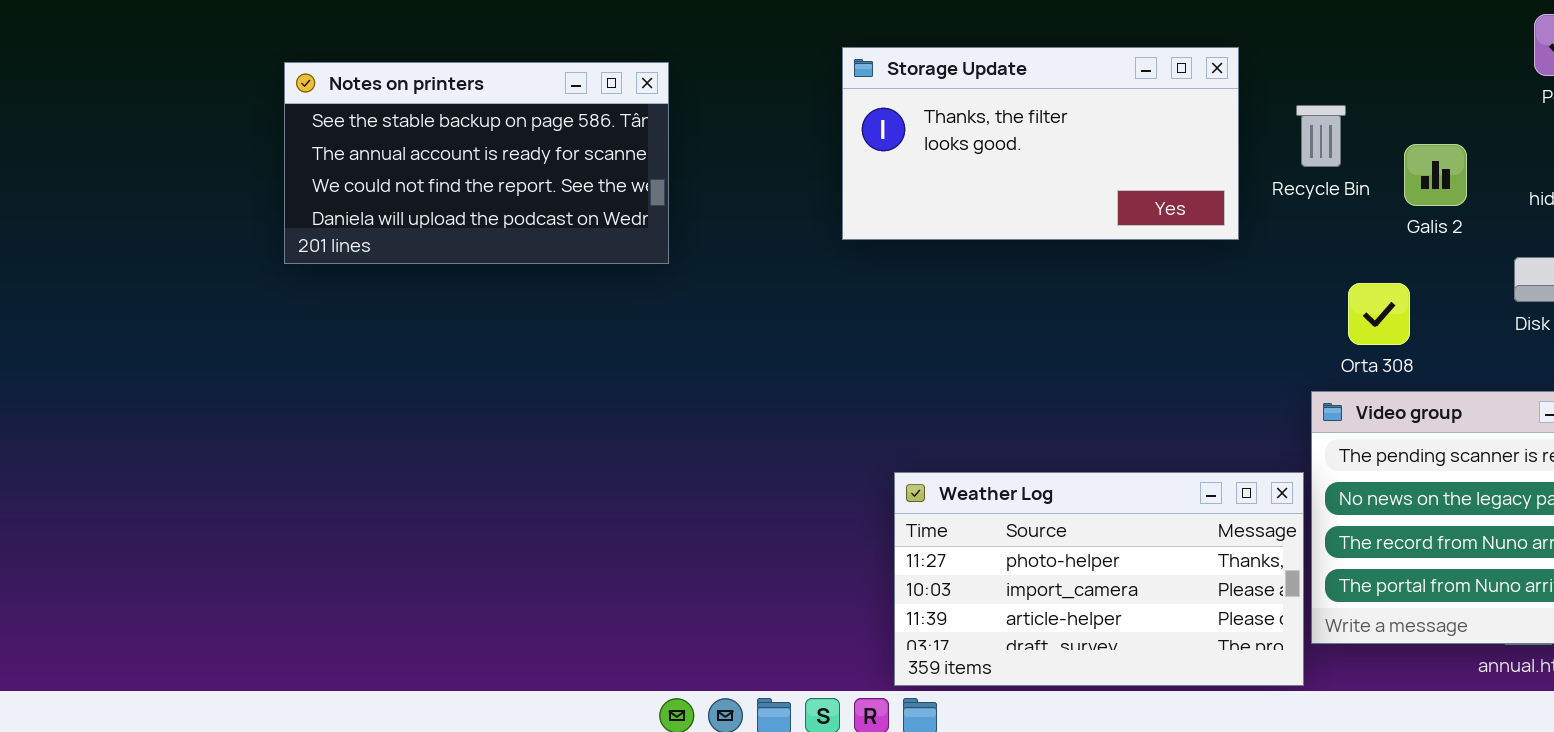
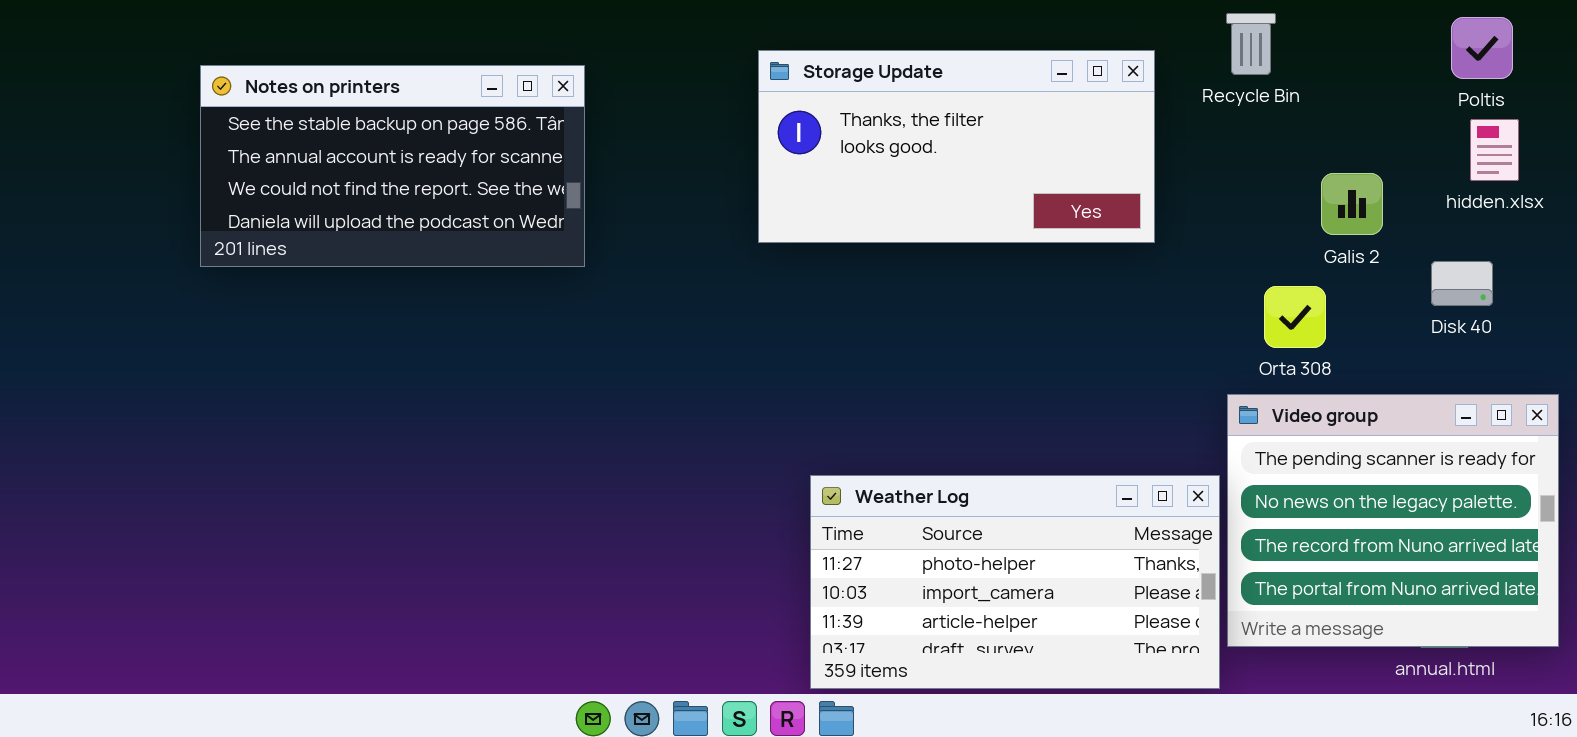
Recycle Bin: [1296,105,1346,167] -> [1226,13,1276,75], moved
Galis 2: [1404,144,1467,206] -> [1321,173,1383,235], moved

